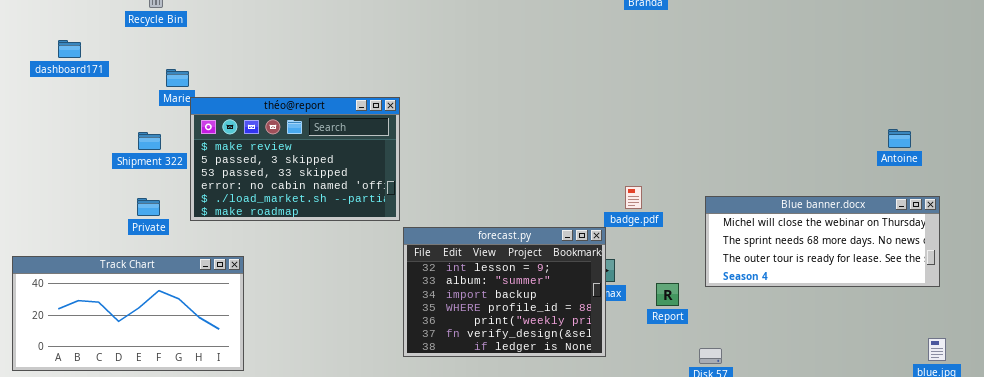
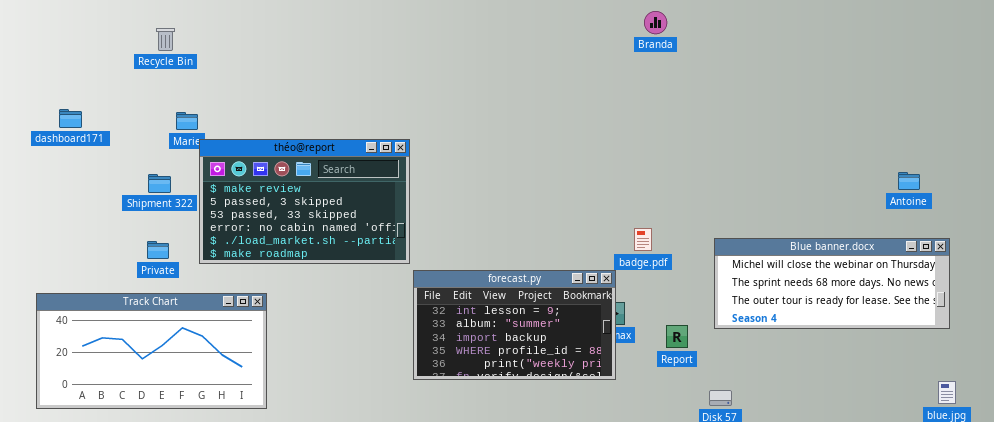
dashboard171: [58,40,81,58] -> [59,109,82,128], moved
forecast.py: [403,227,606,357] -> [413,270,616,380], resized
Track Chart: [12,256,244,371] -> [36,293,267,409], moved

